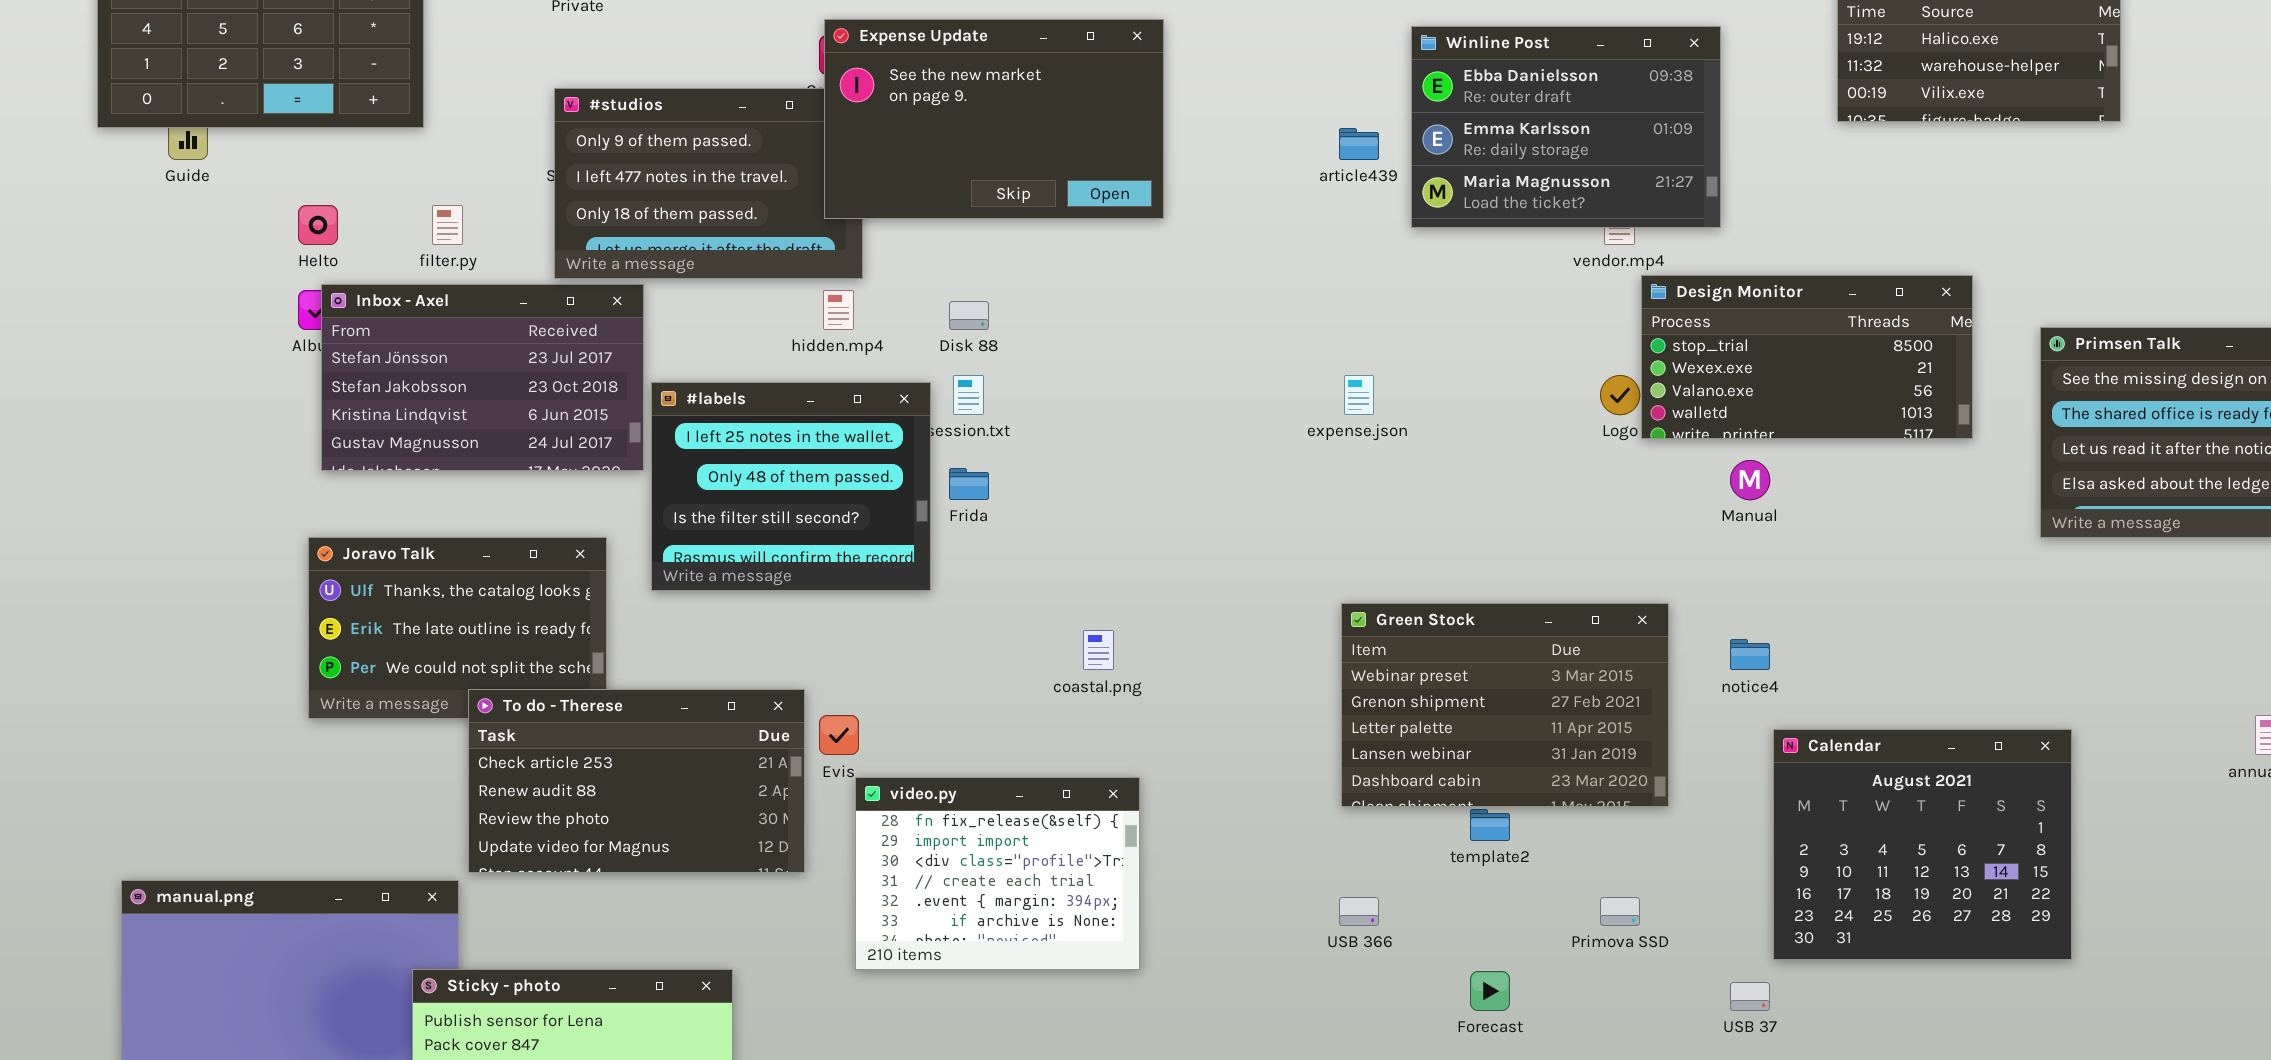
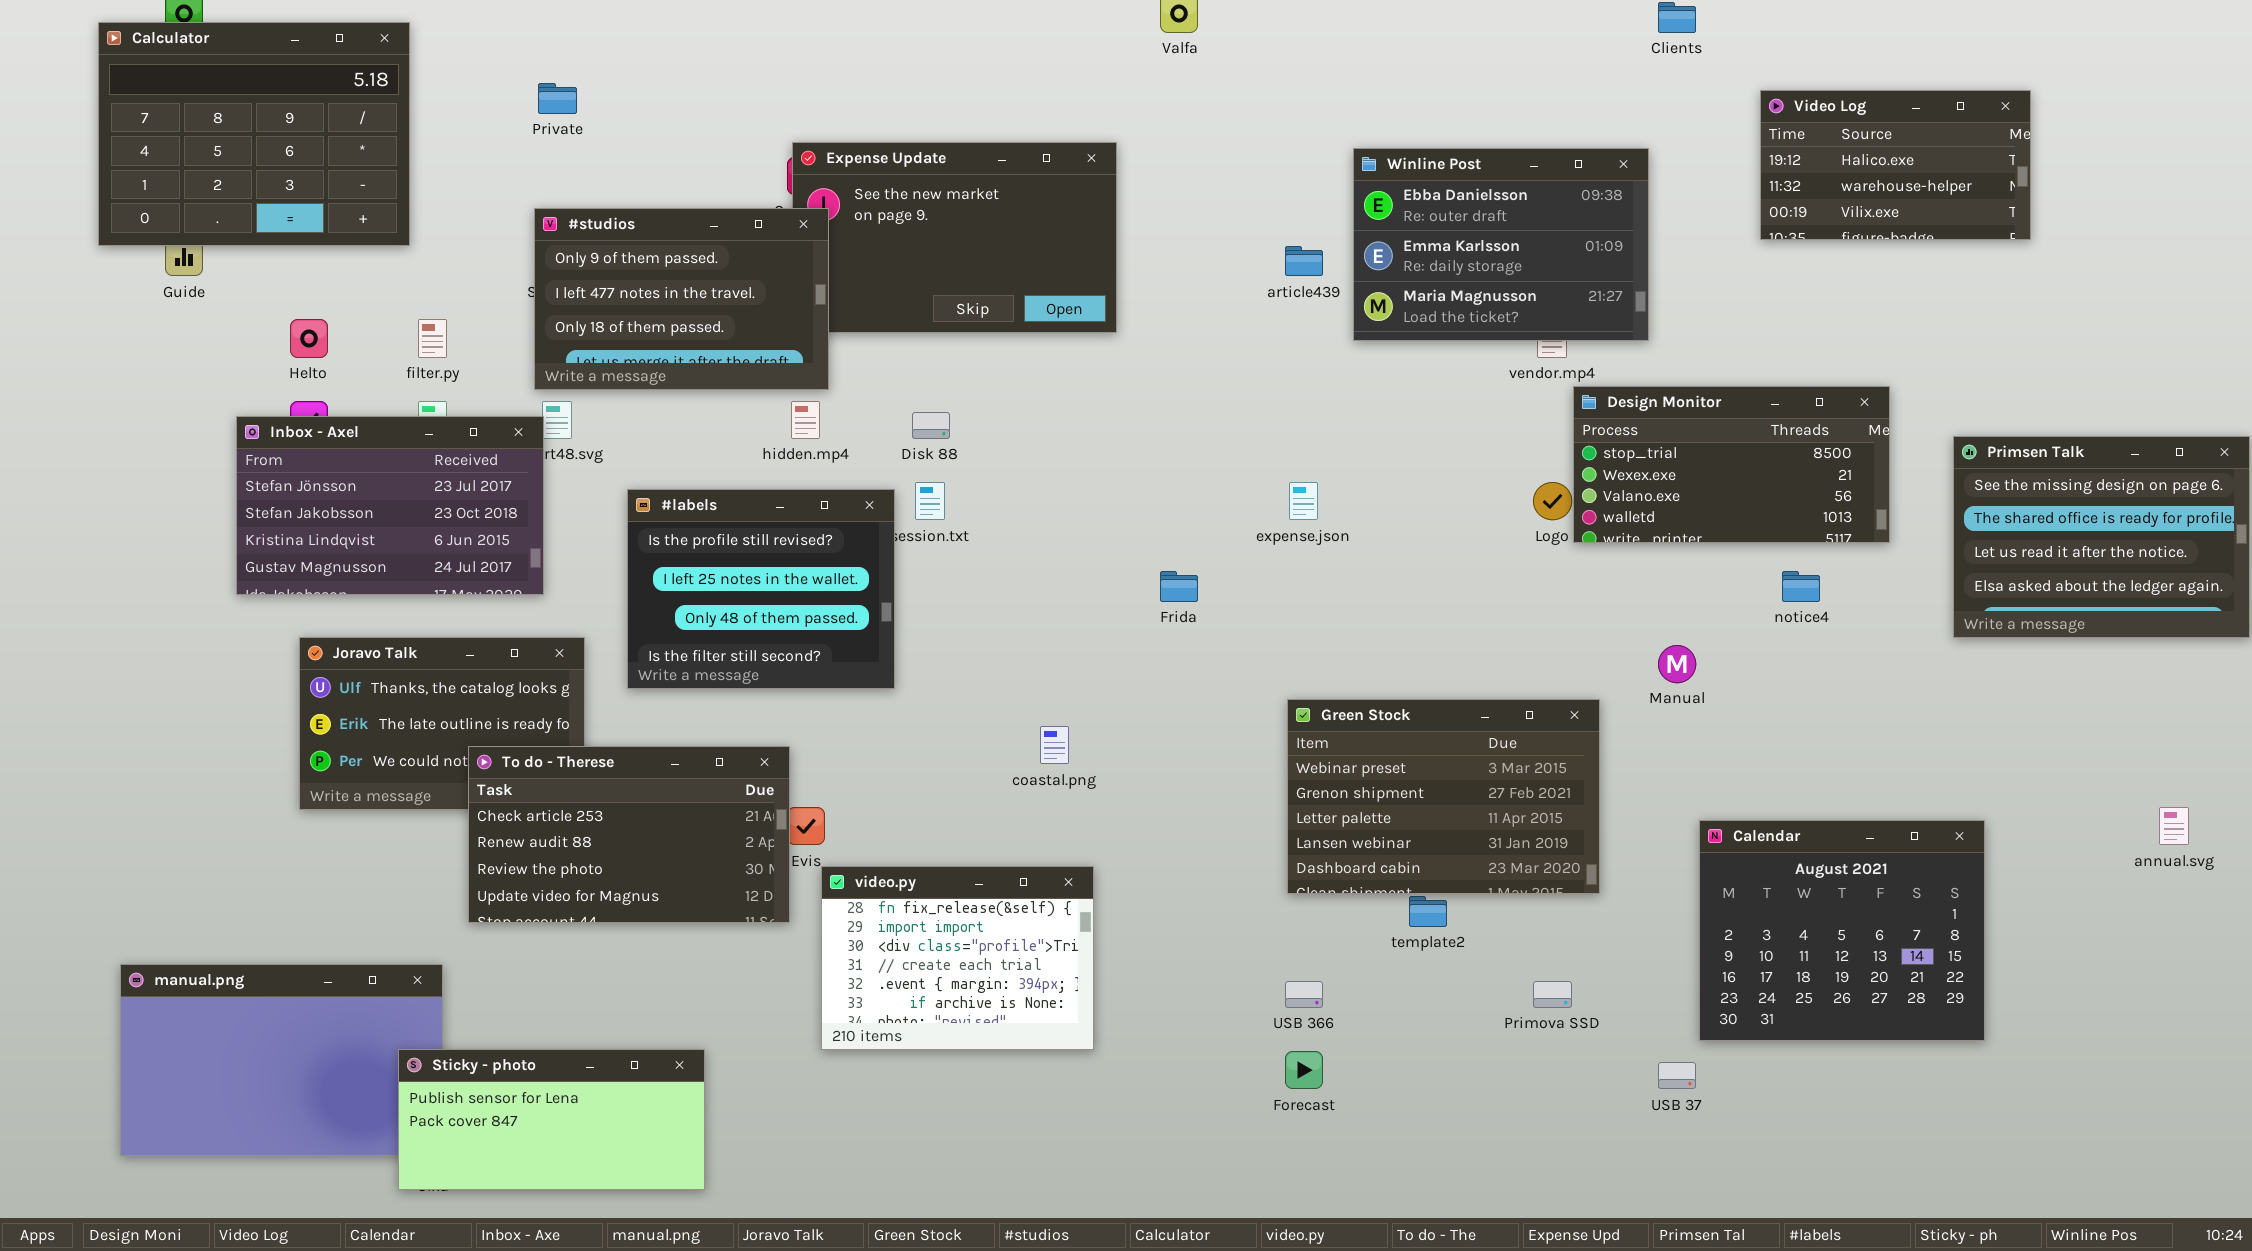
#studios: [554,88,863,279] -> [534,208,829,390], raised
Inbox - Axel: [321,284,644,471] -> [236,416,544,595], moved
#labels: [651,382,931,591] -> [627,489,895,689], scrolled up 1 row
Manual: [1730,460,1770,500] -> [1658,645,1696,683], moved
Frida: [949,468,989,500] -> [1160,571,1198,602], moved
notice4: [1730,639,1770,670] -> [1782,571,1820,602], moved
To do - Therese: [468,689,805,873] -> [468,746,790,923], moved
Forecast: [1470,971,1510,1011] -> [1285,1051,1323,1089], moved

